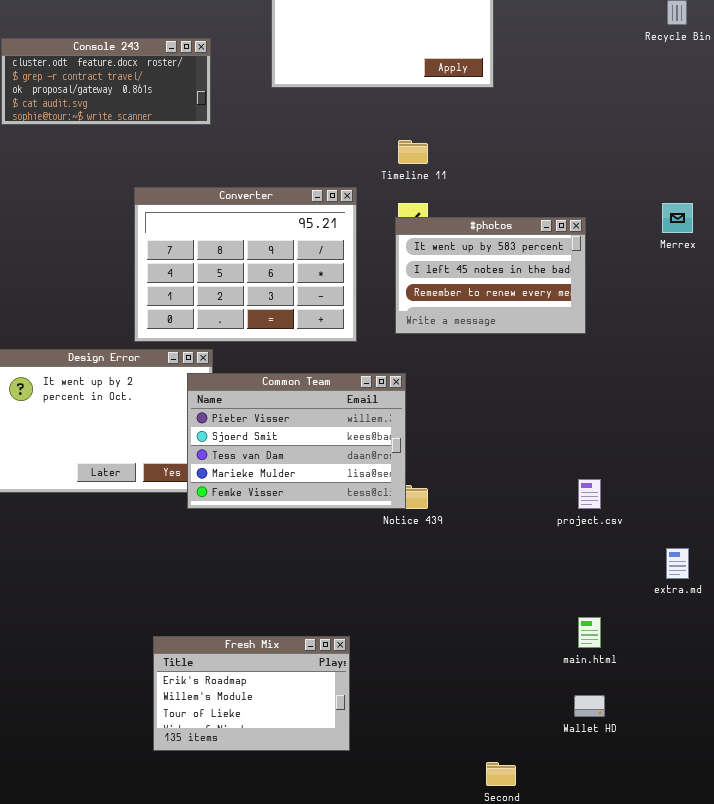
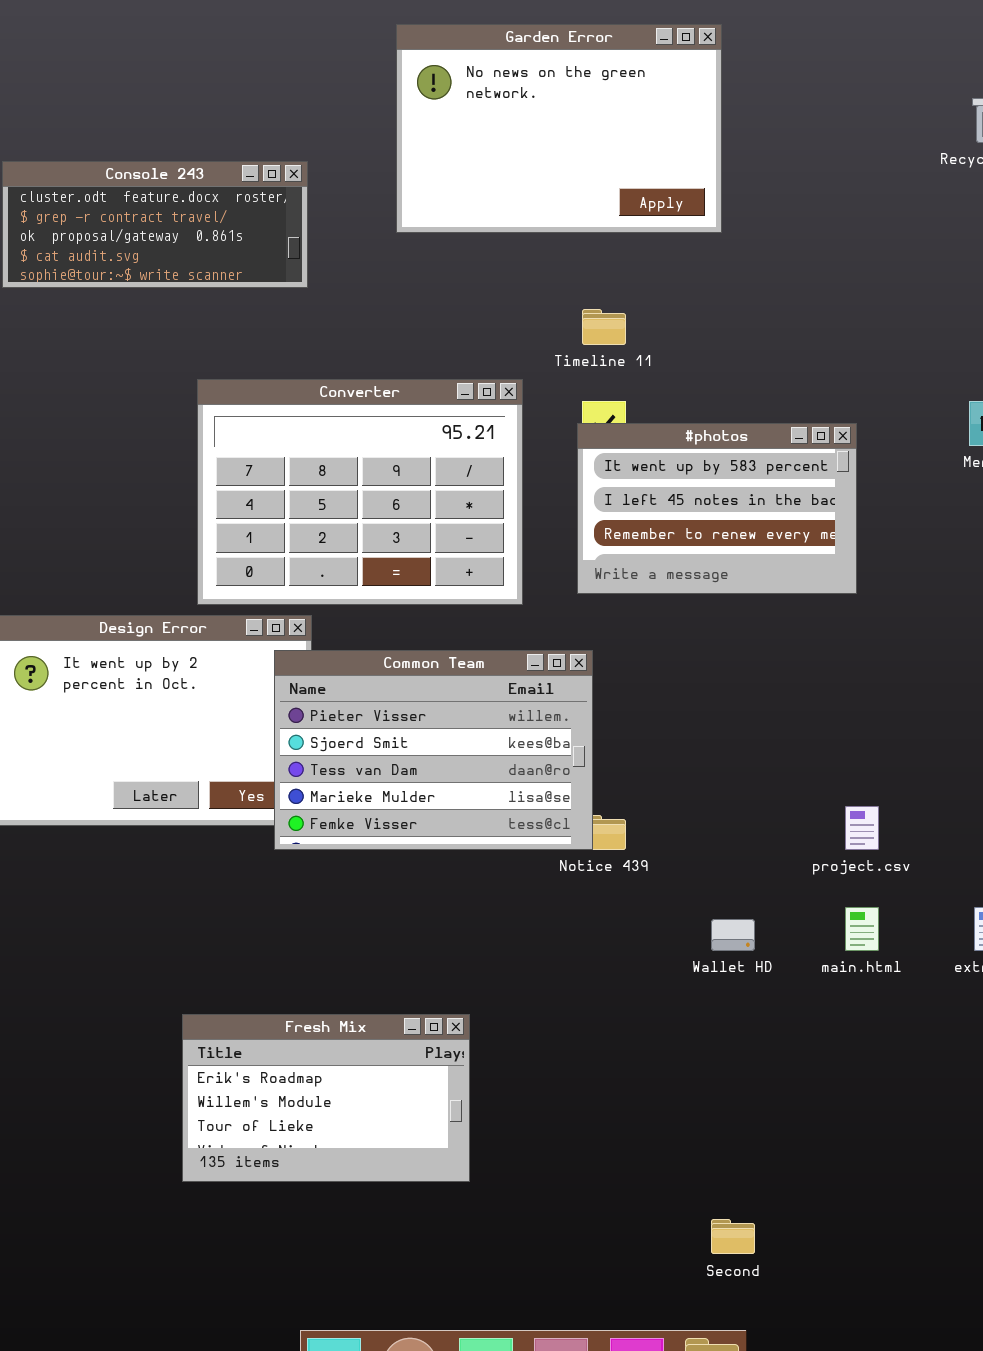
main.html: [578,617,601,648] -> [845,907,879,951], moved
Fresh Mix: [153,636,350,751] -> [182,1014,470,1182], moved
Wallet HD: [574,695,605,717] -> [711,919,755,951], moved

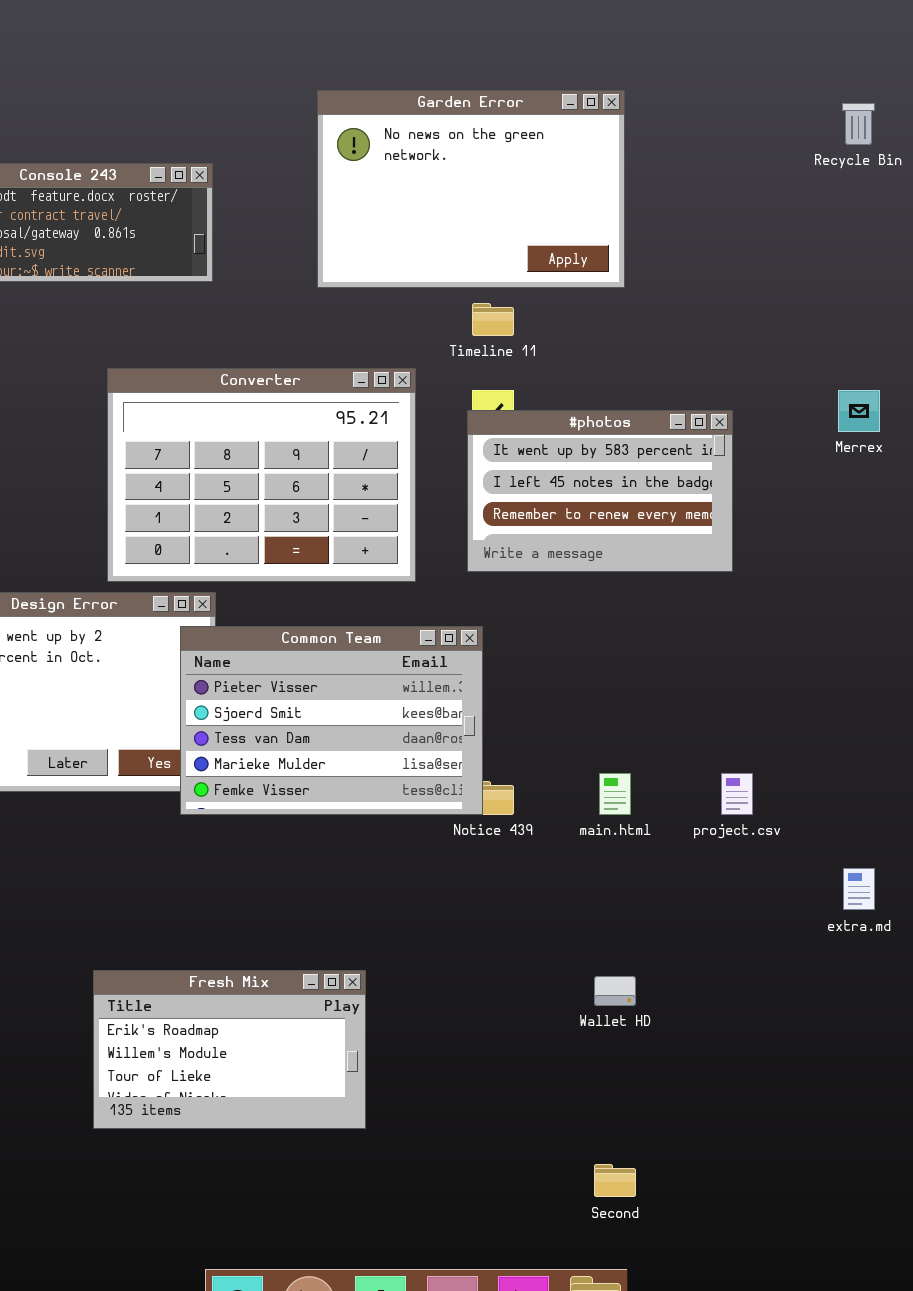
Garden Error: [396,24,722,233] -> [317,90,625,288], moved
main.html: [845,907,879,951] -> [599,773,631,815], moved
Wallet HD: [711,919,755,951] -> [594,976,636,1006], moved

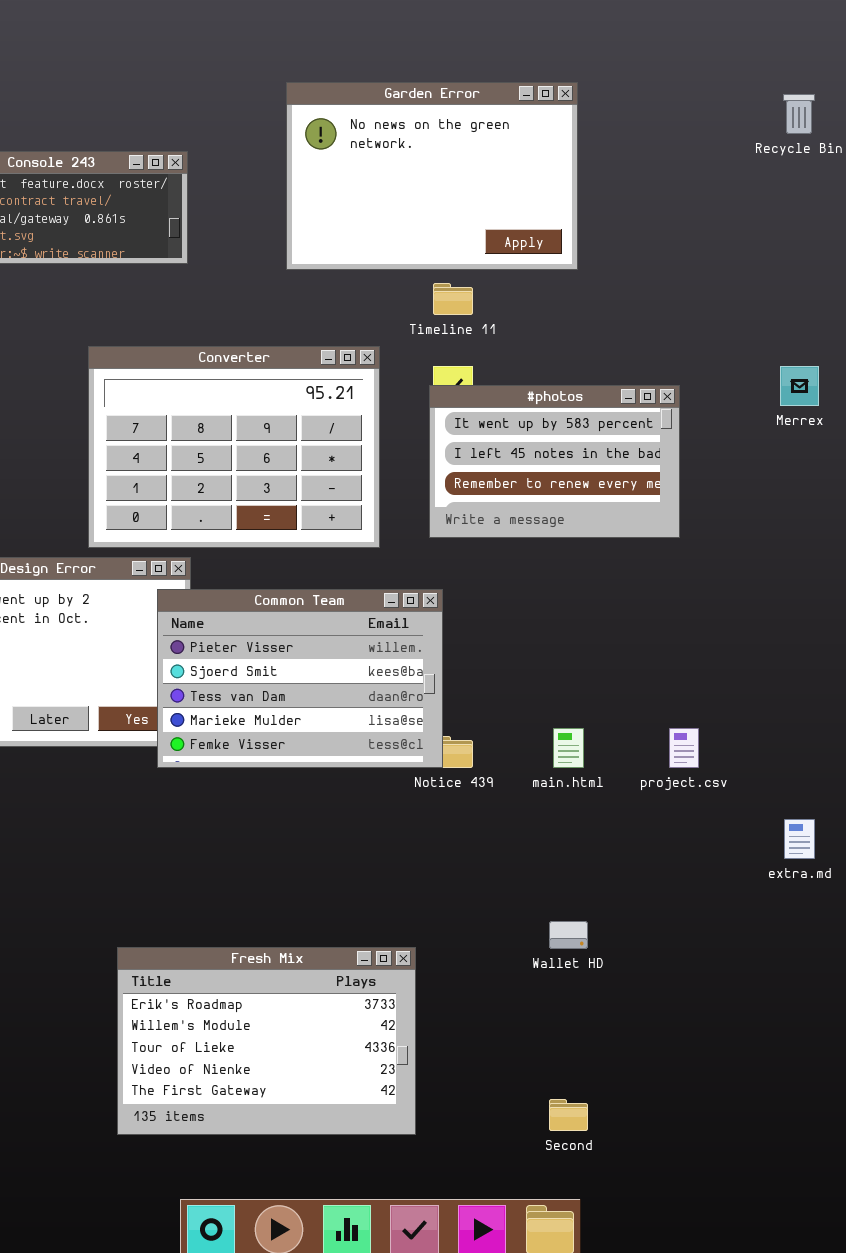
Fresh Mix: [93,970,366,1129] -> [117,947,416,1135], moved, resized

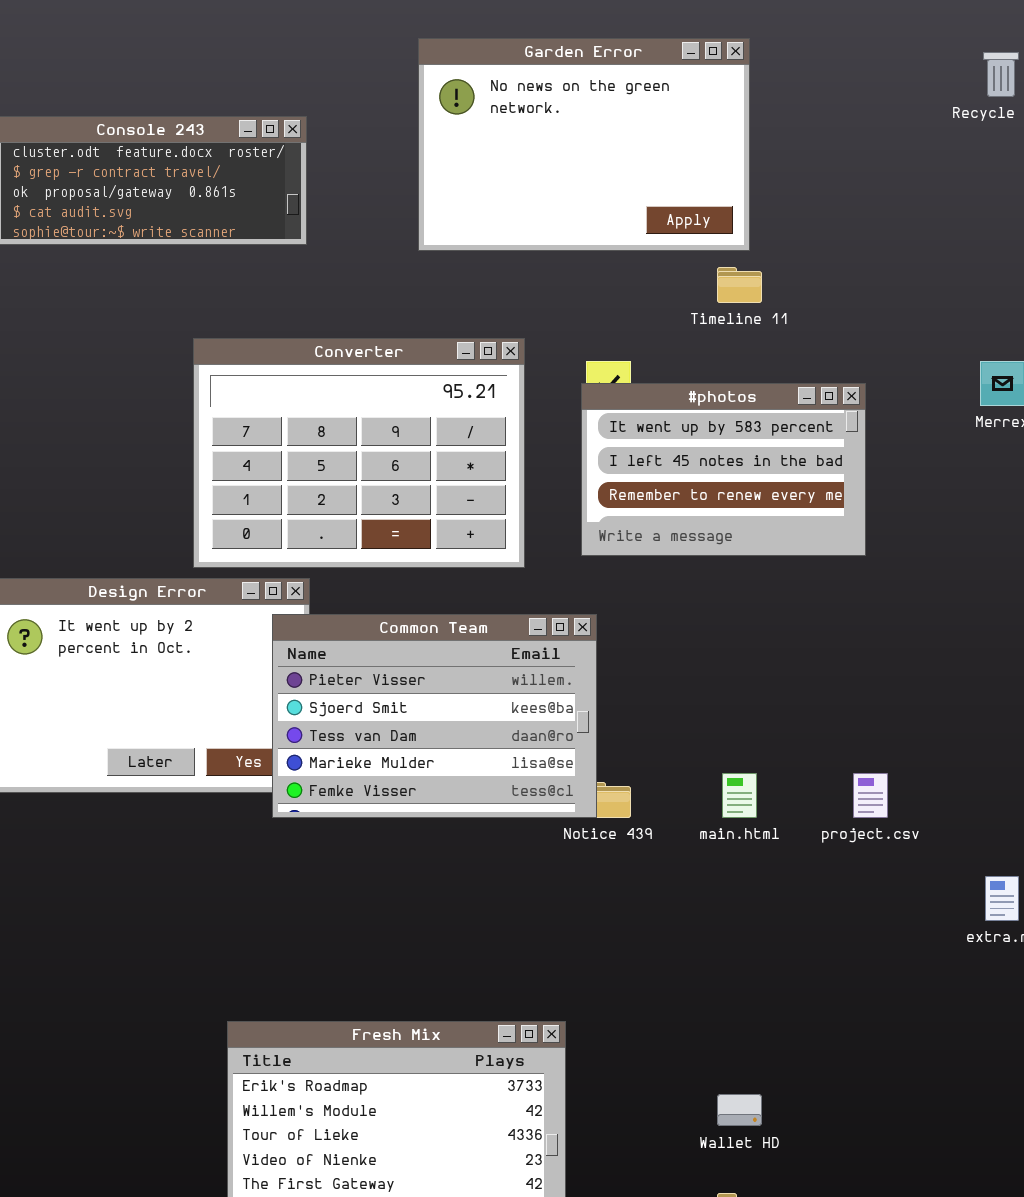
Timeline 11: [433,283,473,315] -> [717,267,762,303], moved
Wallet HD: [549,921,588,949] -> [717,1094,762,1126], moved

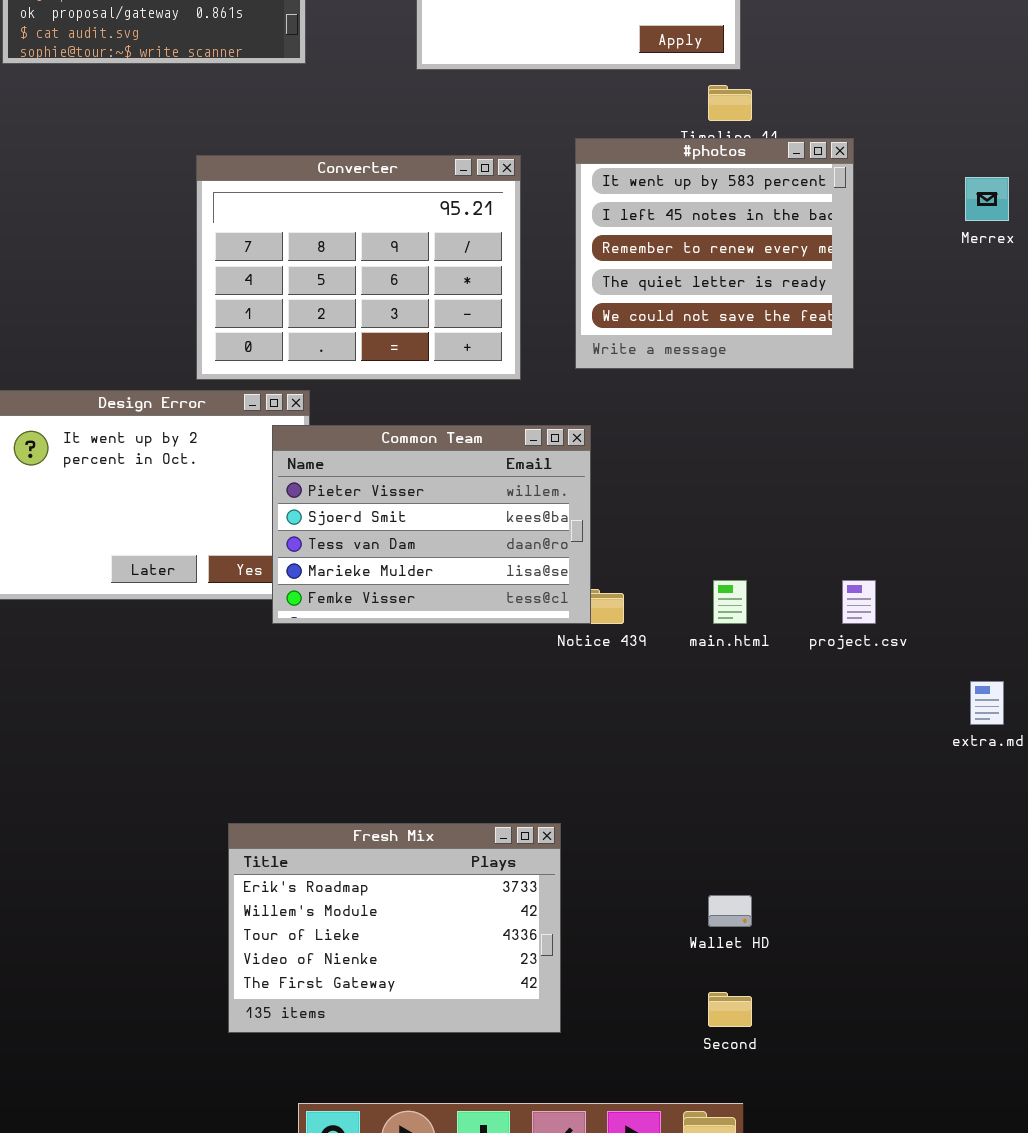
#photos: [581,383,866,556] -> [575,138,854,369], resized

